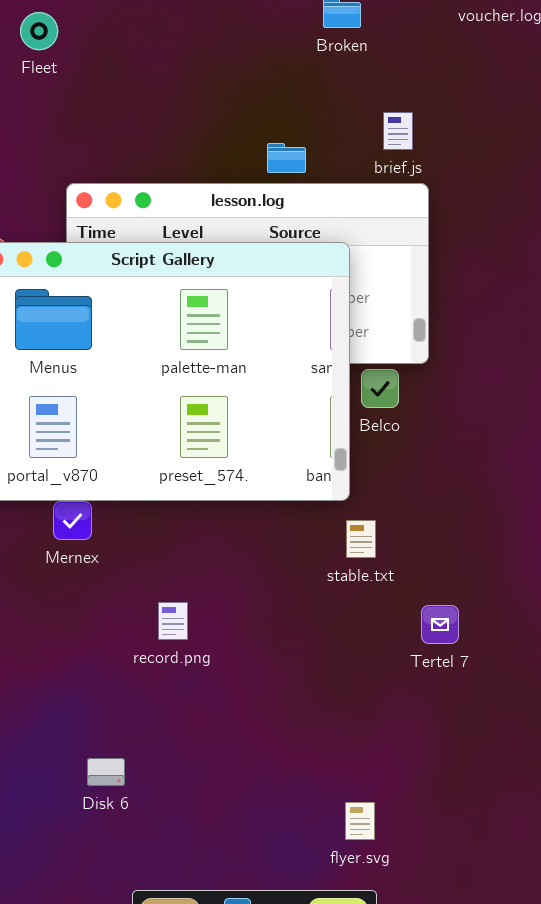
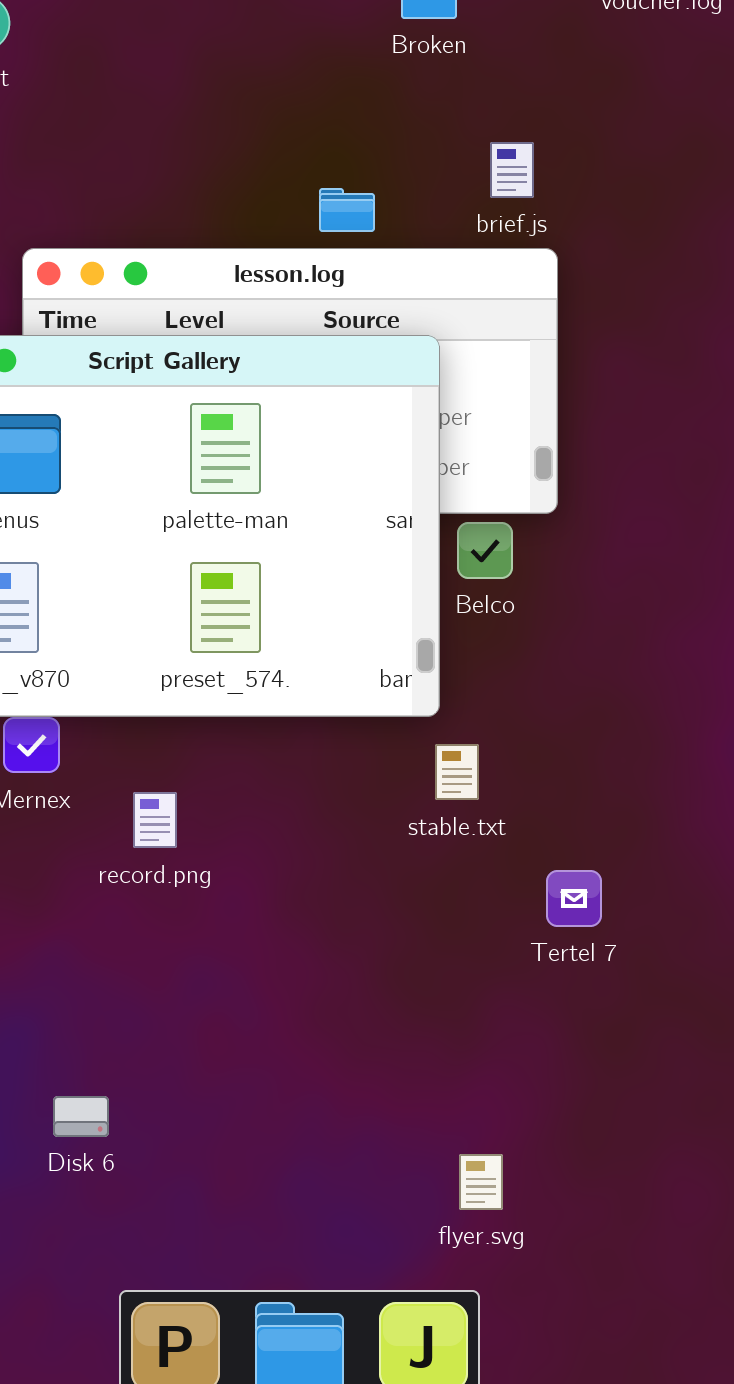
record.png: [158,602,188,640] -> [133,792,177,848], moved
flyer.svg: [345,802,375,840] -> [459,1154,503,1210], moved

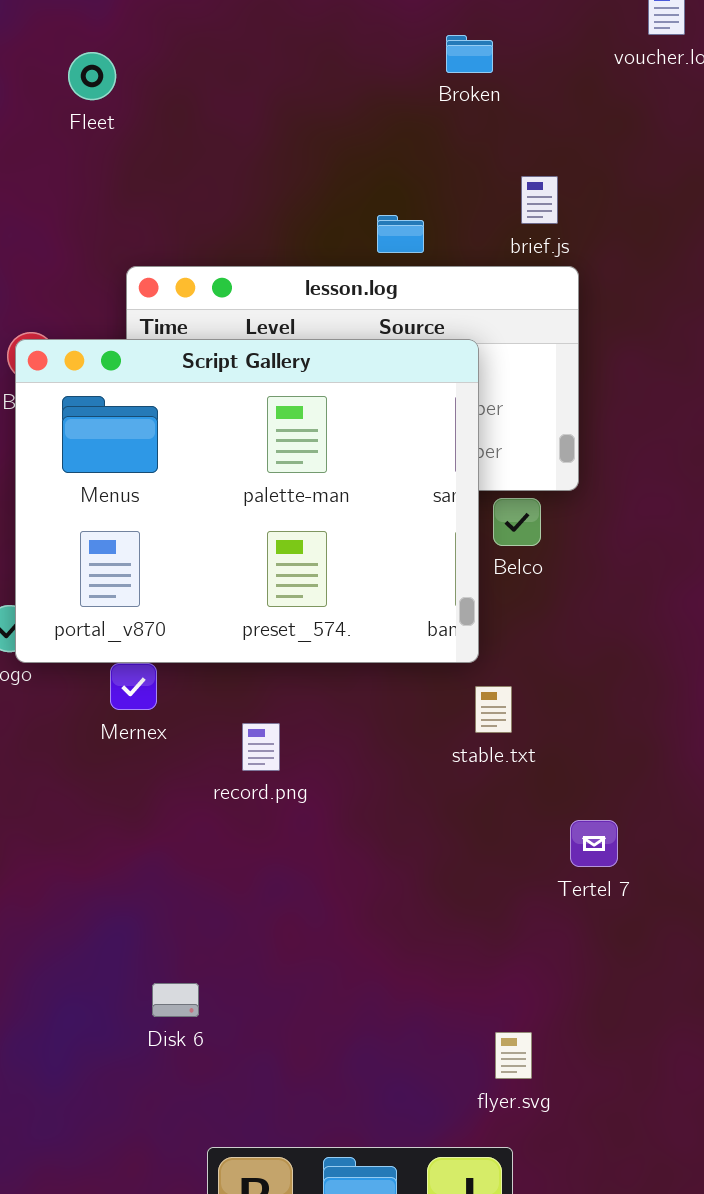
record.png: [133,792,177,848] -> [242,723,280,771], moved
Tertel 7: [546,870,602,927] -> [570,820,618,867], moved

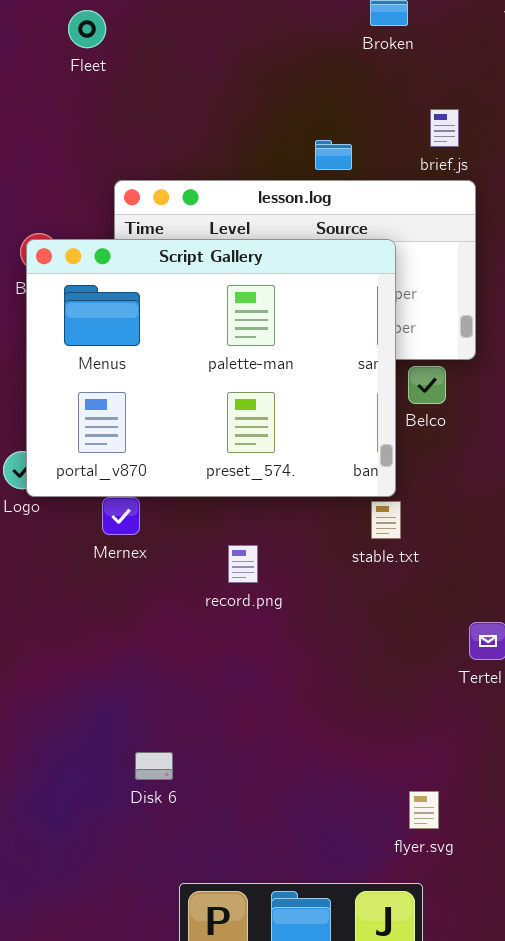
stable.txt: [475,686,512,733] -> [371,501,401,539], moved
record.png: [242,723,280,771] -> [228,545,258,583], moved

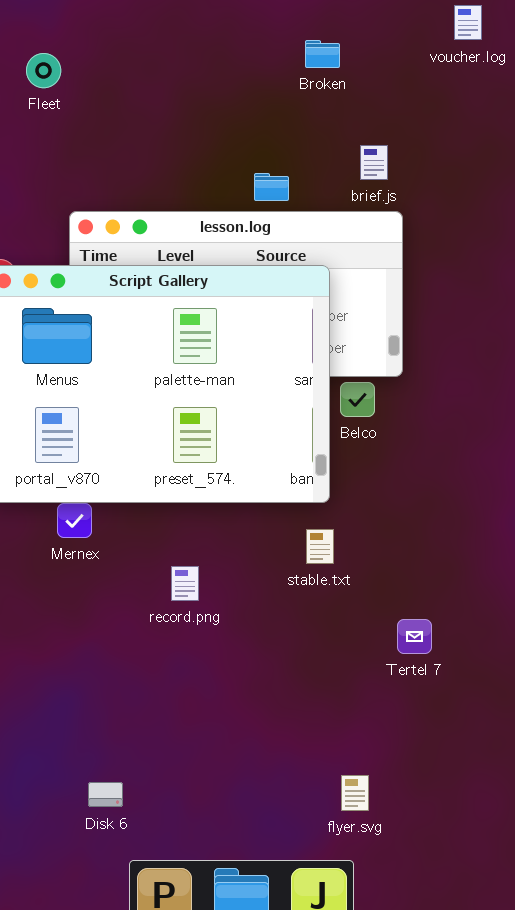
stable.txt: [371,501,401,539] -> [306,529,334,564], moved
record.png: [228,545,258,583] -> [171,566,199,601], moved
Disk 6: [135,752,173,780] -> [88,782,123,807], moved

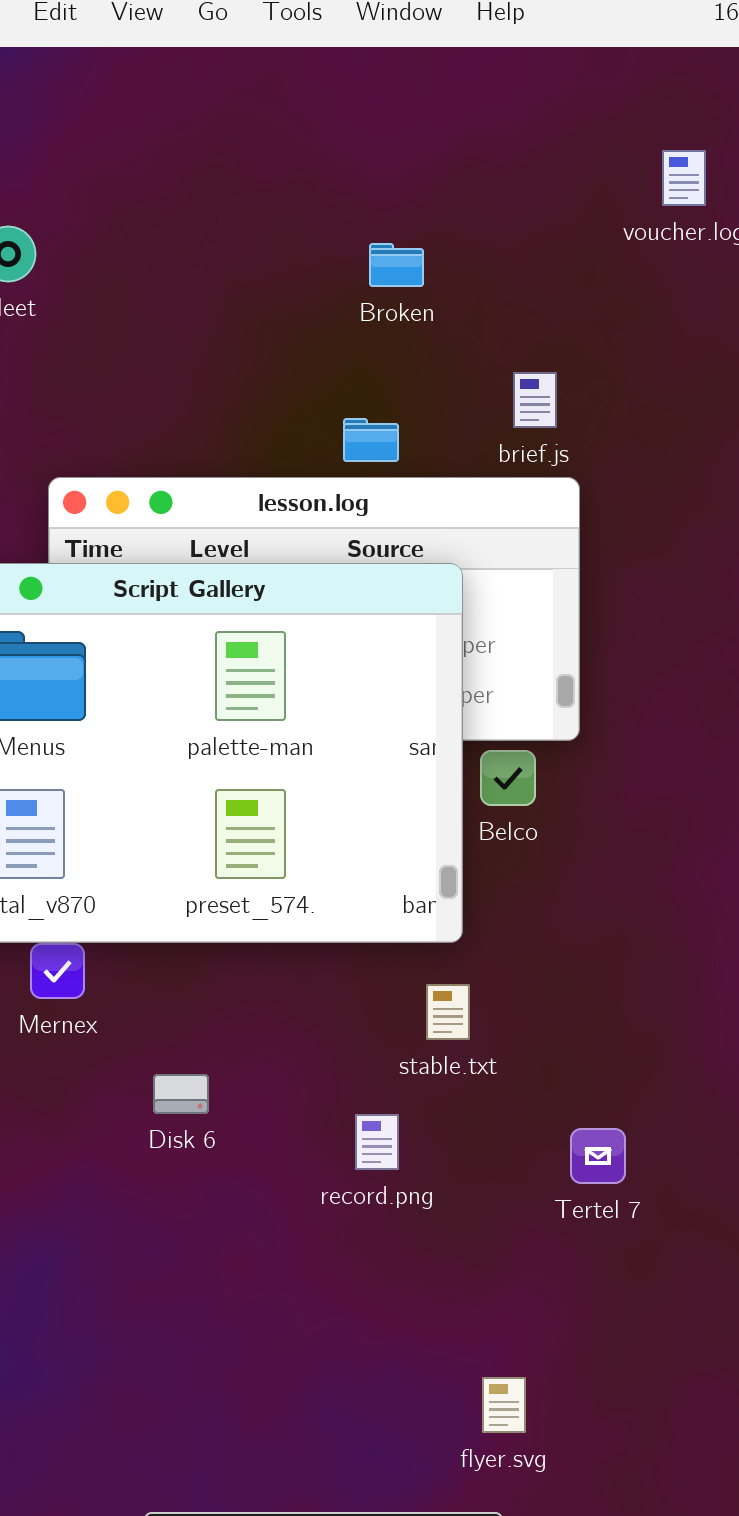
Broken: [305,40,340,68] -> [369,243,424,287], moved
record.png: [171,566,199,601] -> [355,1114,399,1170], moved
Disk 6: [88,782,123,807] -> [153,1074,209,1114], moved

